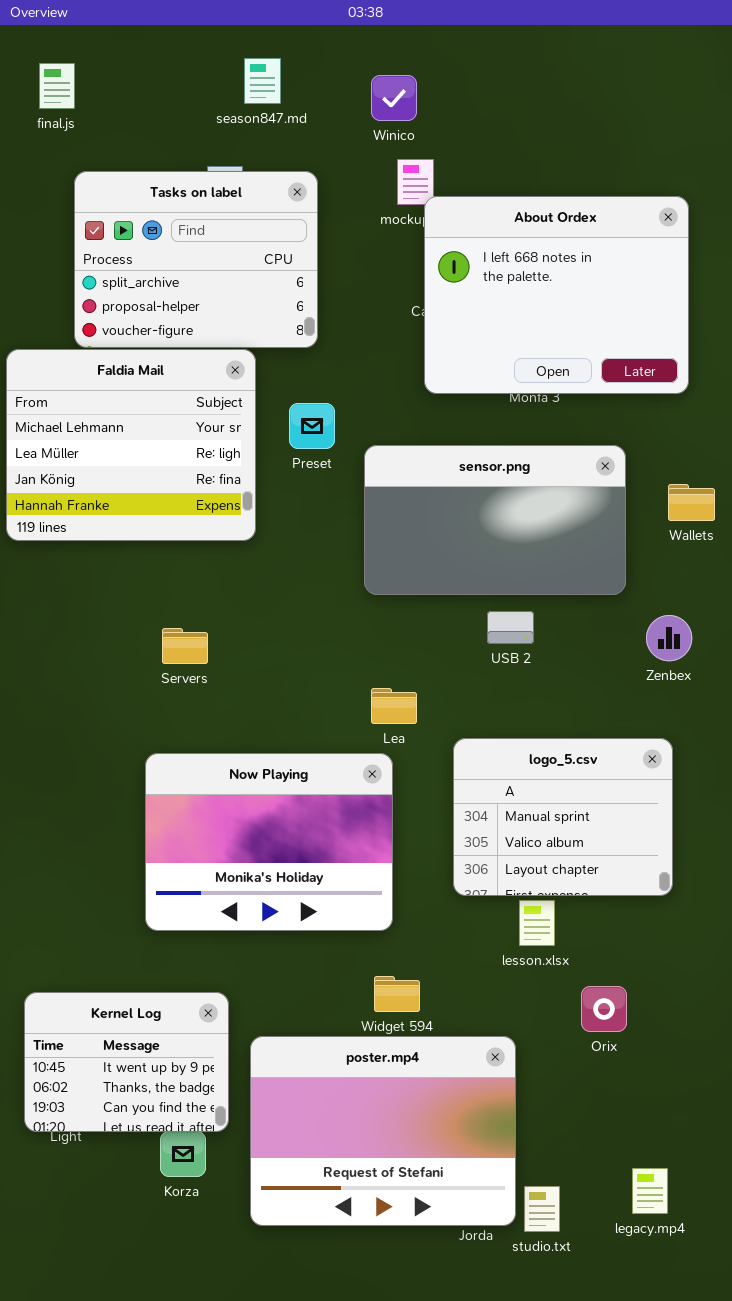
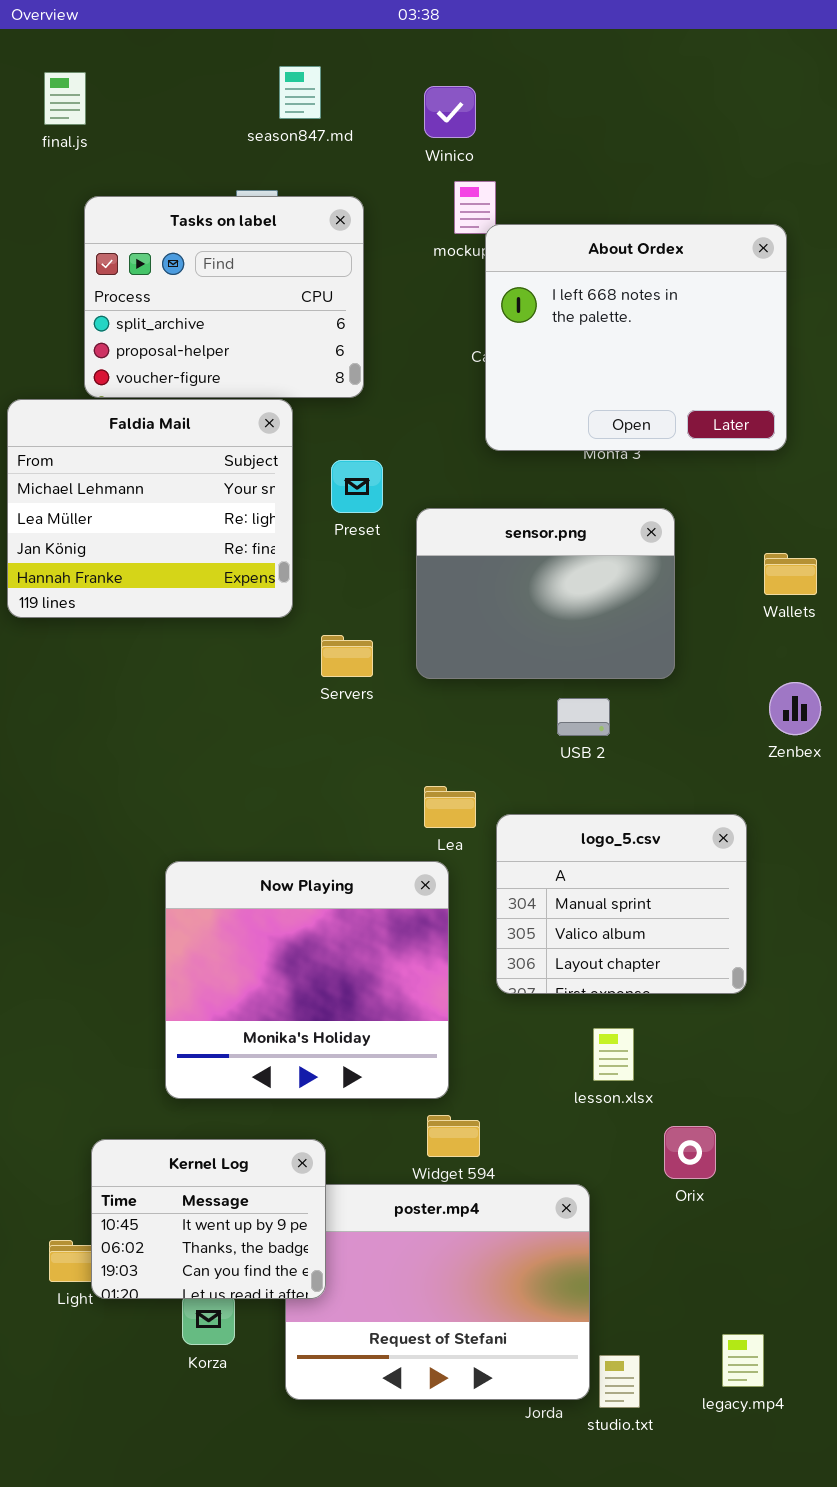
sensor.png: [364,445,626,595] -> [416,508,675,679], resized
Zenbex: [646,615,692,661] -> [769,682,821,735], moved
Servers: [162,628,208,664] -> [321,635,373,677], moved
logo_5.csv: [453,738,673,896] -> [496,814,747,994], moved
Now Playing: [145,753,393,931] -> [165,861,449,1099], resized
Kernel Log: [24,992,229,1132] -> [91,1139,326,1299], moved

